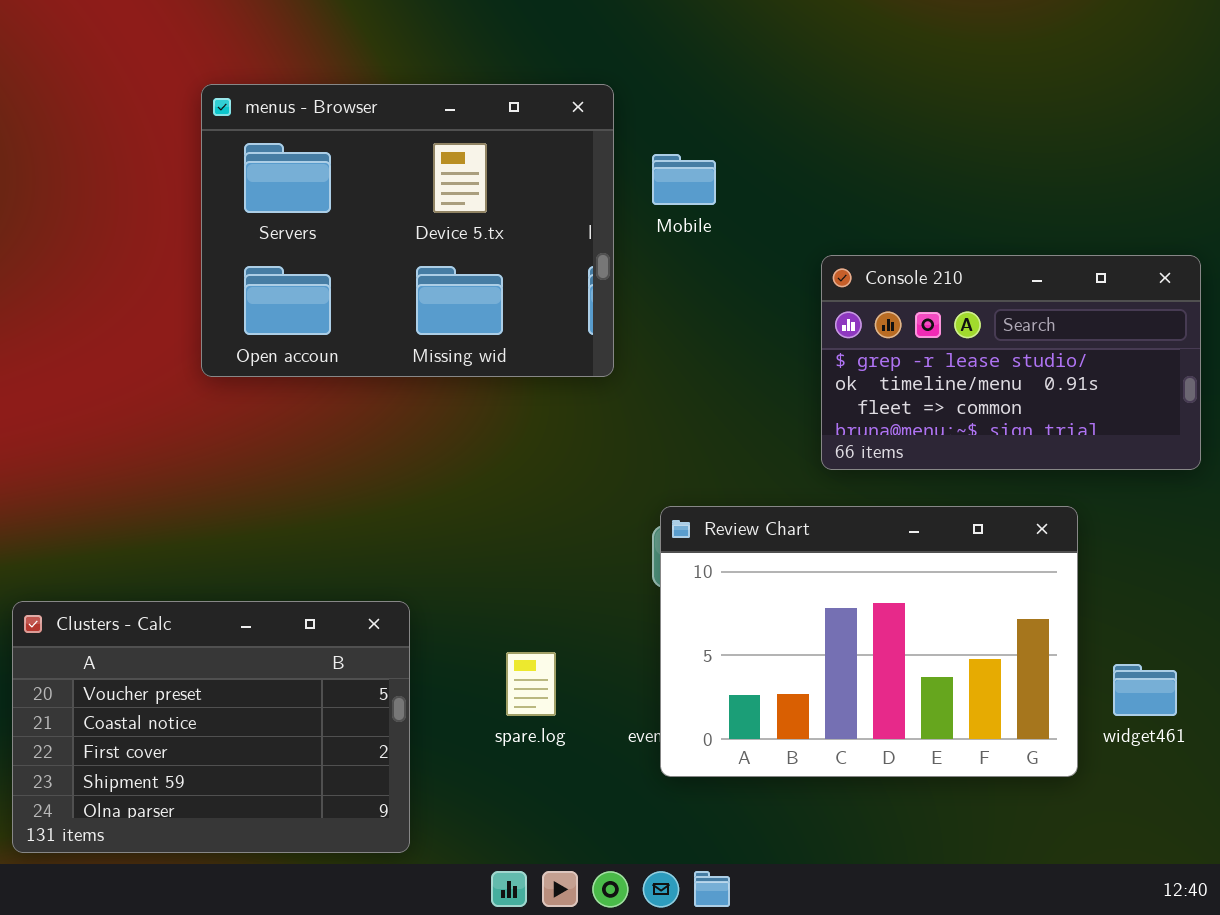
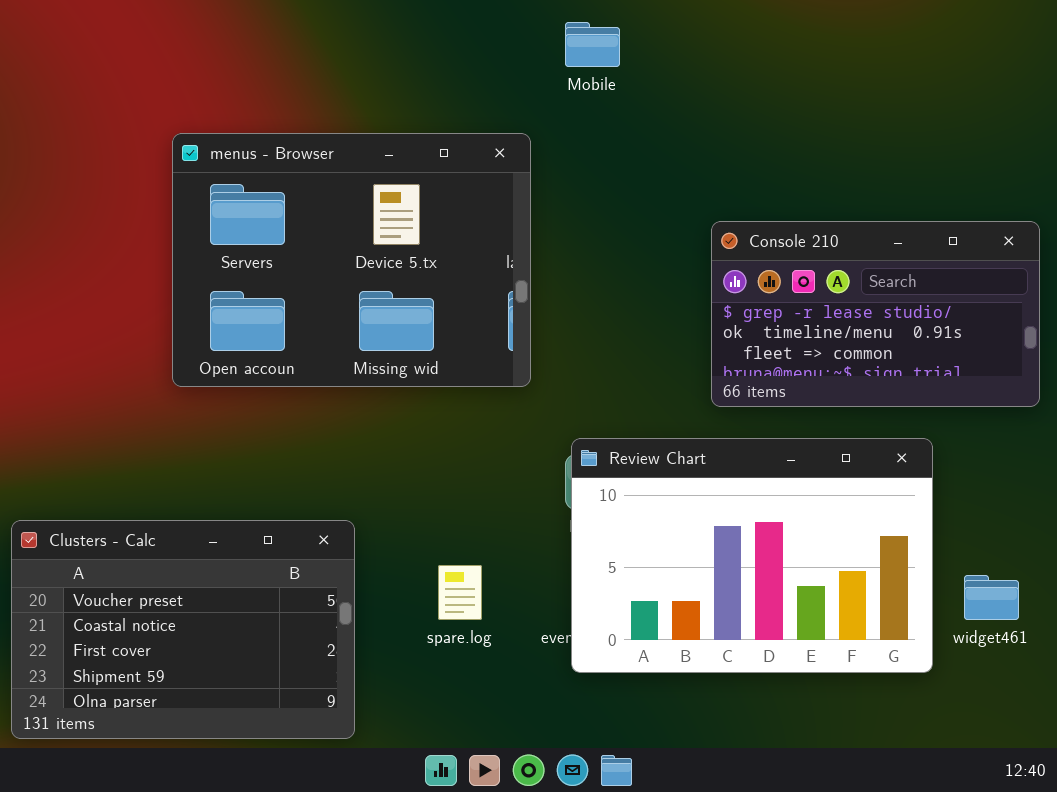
menus - Browser: [201,84,614,377] -> [172,133,531,387], moved
Mobile: [652,154,716,205] -> [565,22,620,67], moved

